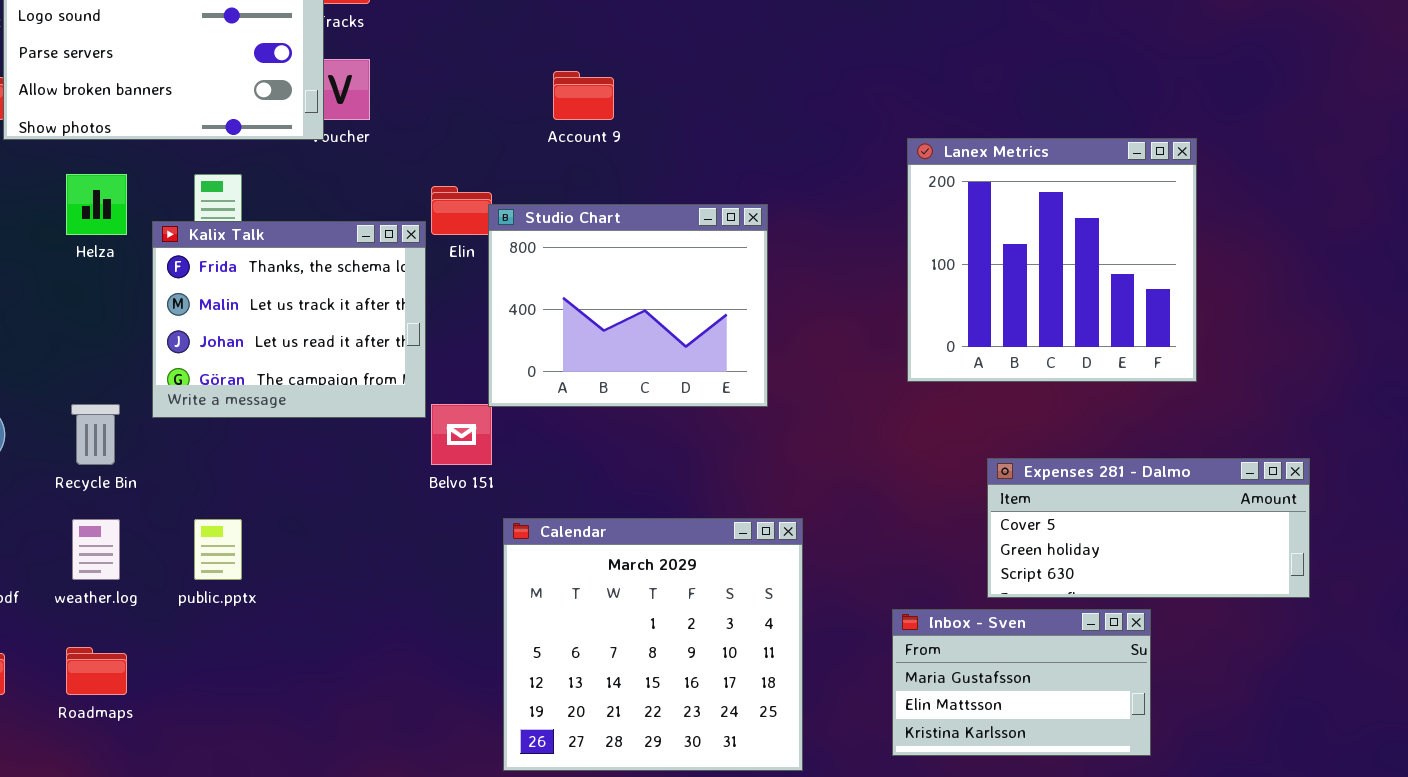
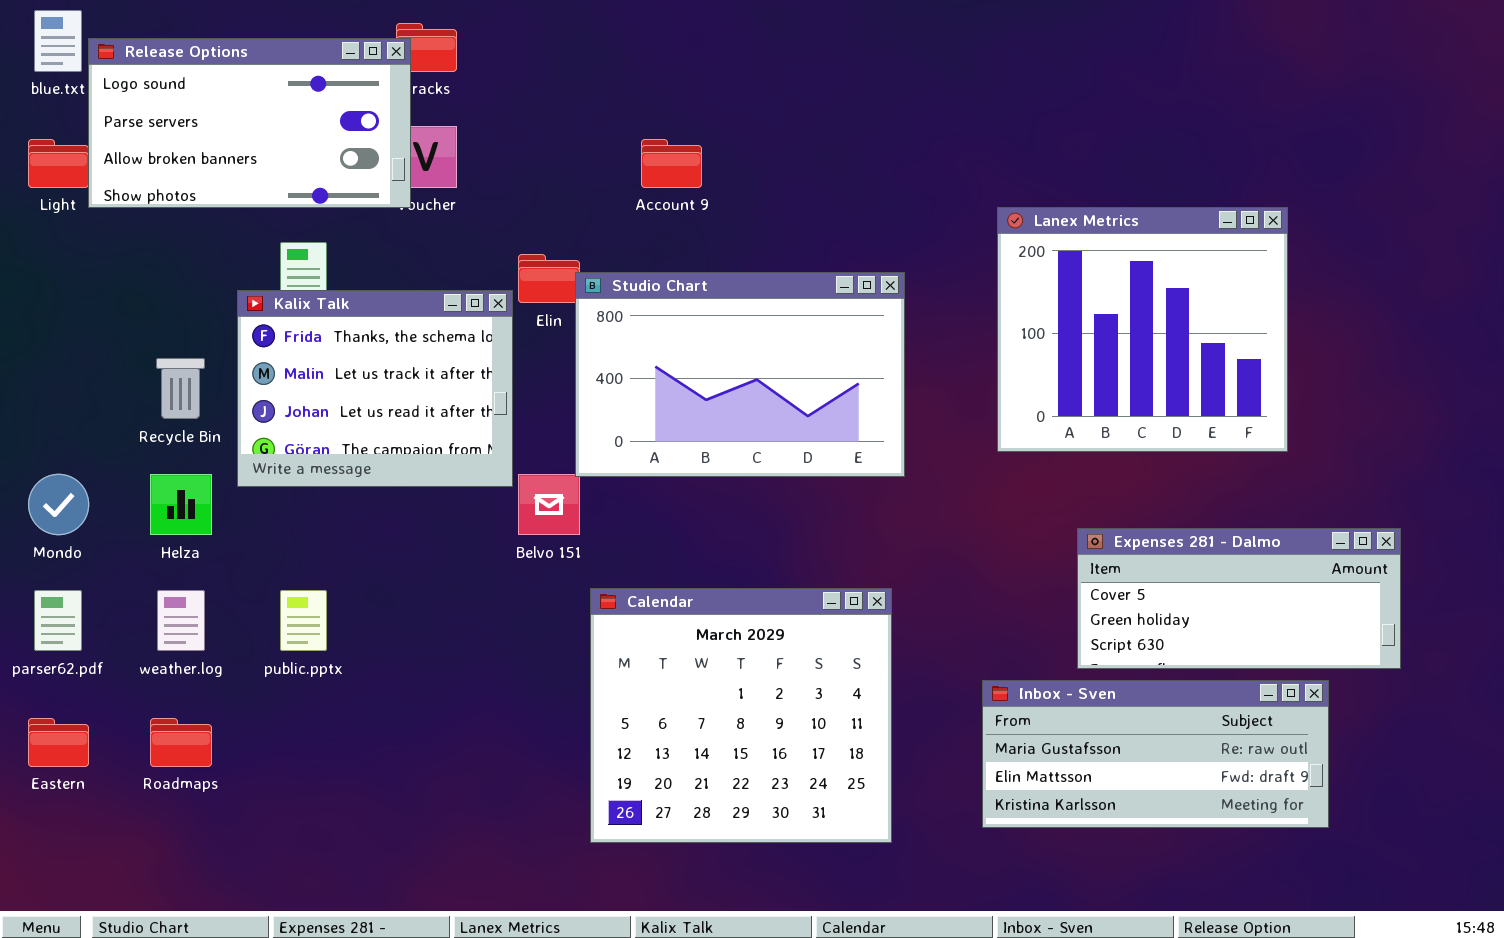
Helza: [66,174,127,235] -> [150,474,212,535], moved
Studio Chart: [488,204,768,407] -> [575,272,905,477], resized
Recycle Bin: [71,404,120,465] -> [156,358,205,419], moved
Inbox - Sven: [892,609,1151,756] -> [982,680,1329,828], resized

